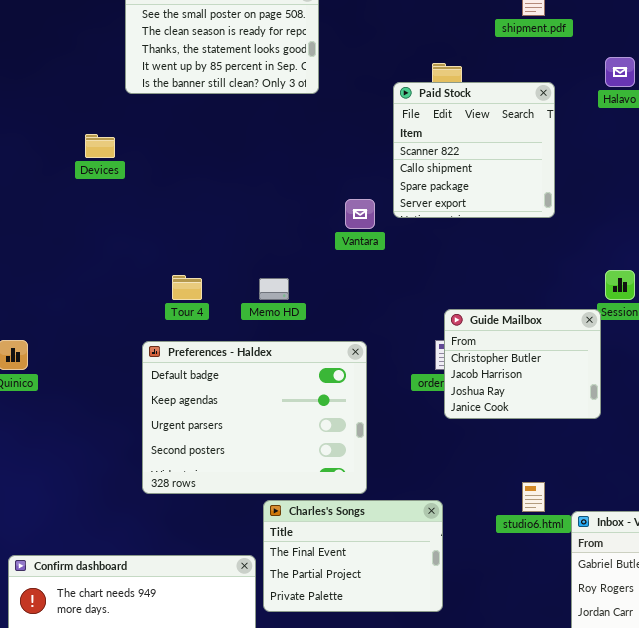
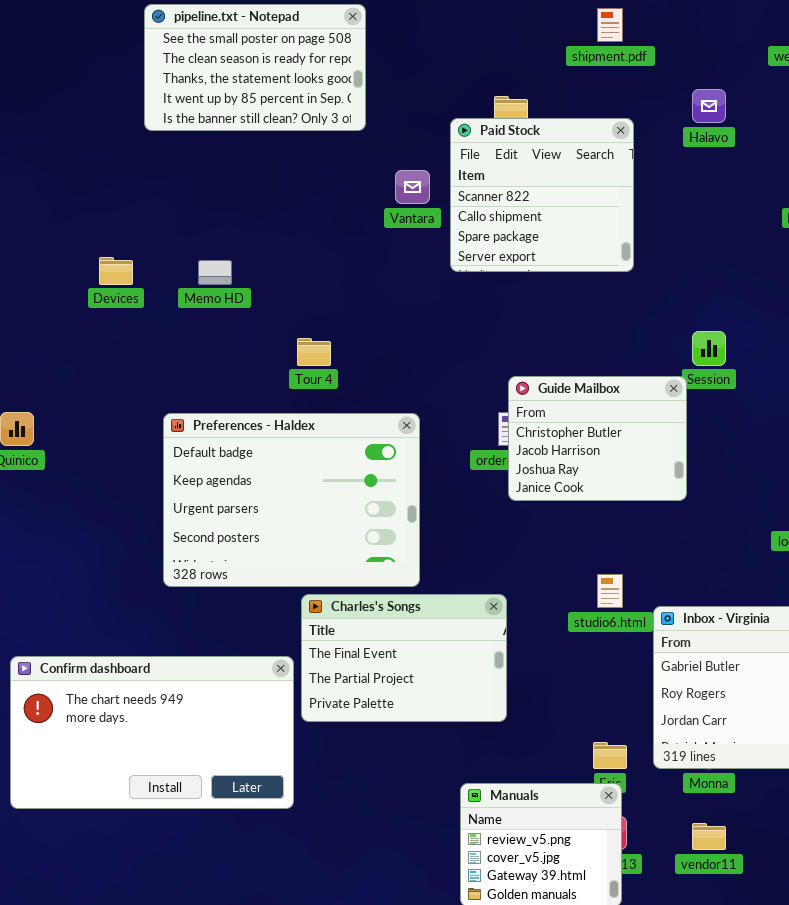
Devices: [85,134,115,158] -> [99,257,133,285], moved
Vantara: [345,199,375,229] -> [395,170,430,204], moved
Tour 4: [172,275,202,300] -> [297,338,331,366], moved
Memo HD: [259,278,289,300] -> [198,260,232,285], moved

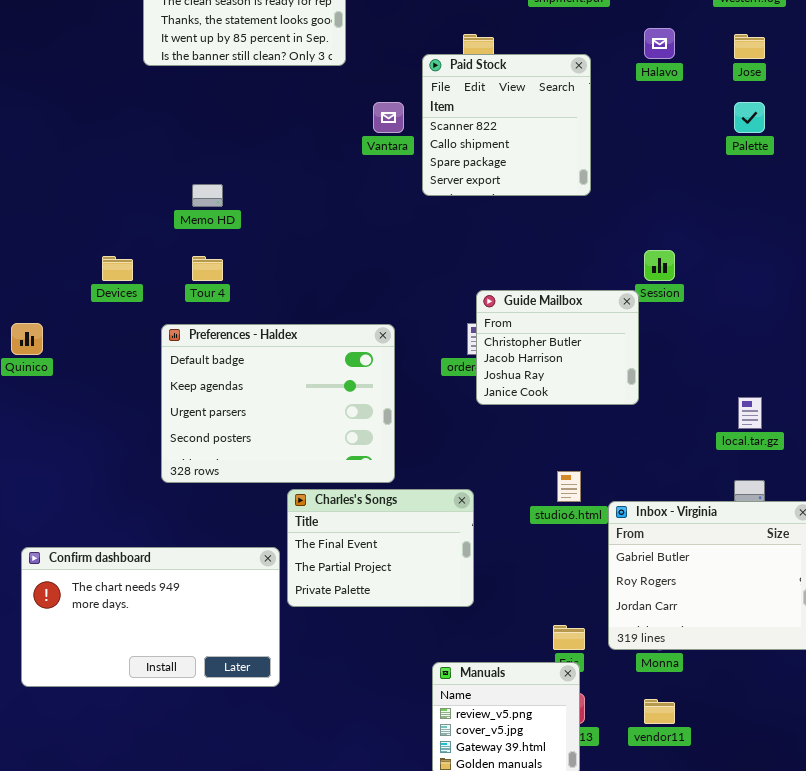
Devices: [99,257,133,285] -> [102,256,133,281], moved
Tour 4: [297,338,331,366] -> [192,256,223,281], moved

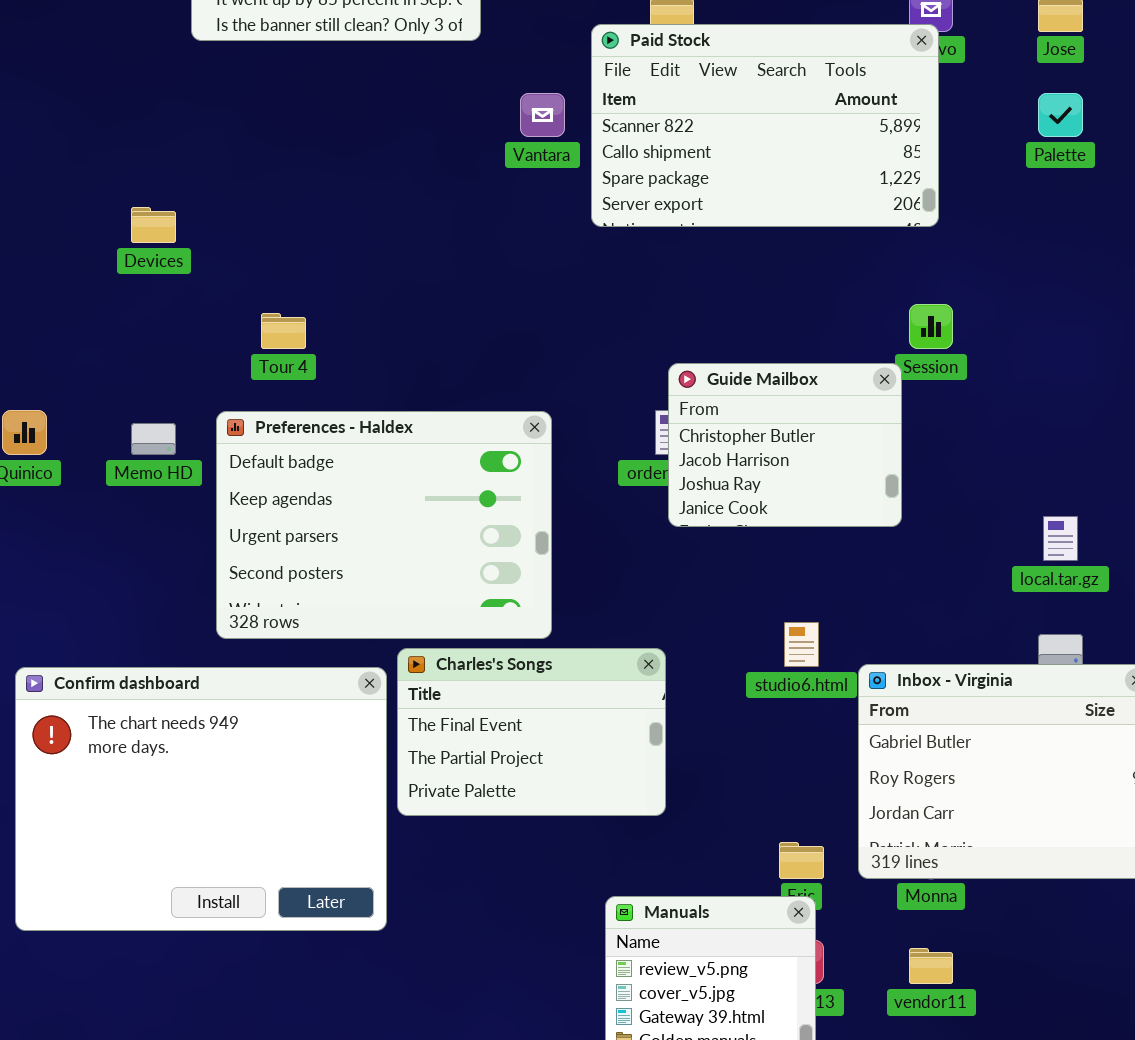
Paid Stock: [422,54,591,196] -> [591,24,939,227], resized
Memo HD: [192,184,223,207] -> [131,423,176,455], moved
Devices: [102,256,133,281] -> [131,207,176,243], moved
Confirm dashboard: [21,547,280,687] -> [15,667,387,931], resized

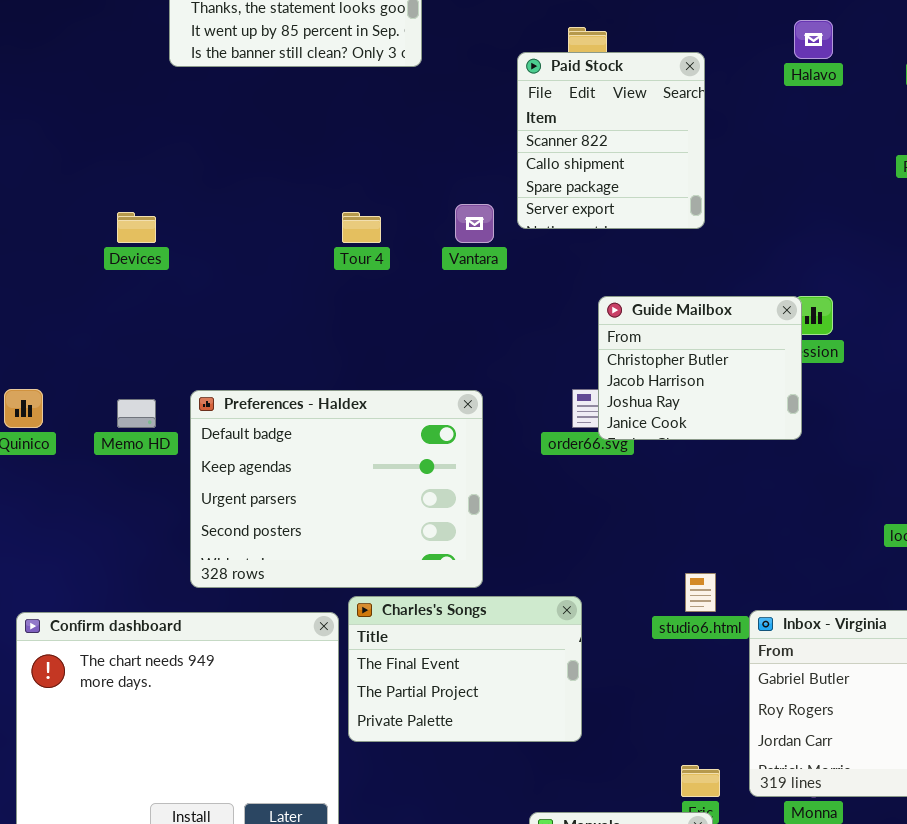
Paid Stock: [591,24,939,227] -> [517,52,705,229], resized
Vantara: [520,93,565,137] -> [455,204,494,243], moved
Tour 4: [261,313,306,349] -> [342,212,381,243], moved
Guide Mailbox: [668,363,902,527] -> [598,296,802,440], moved

